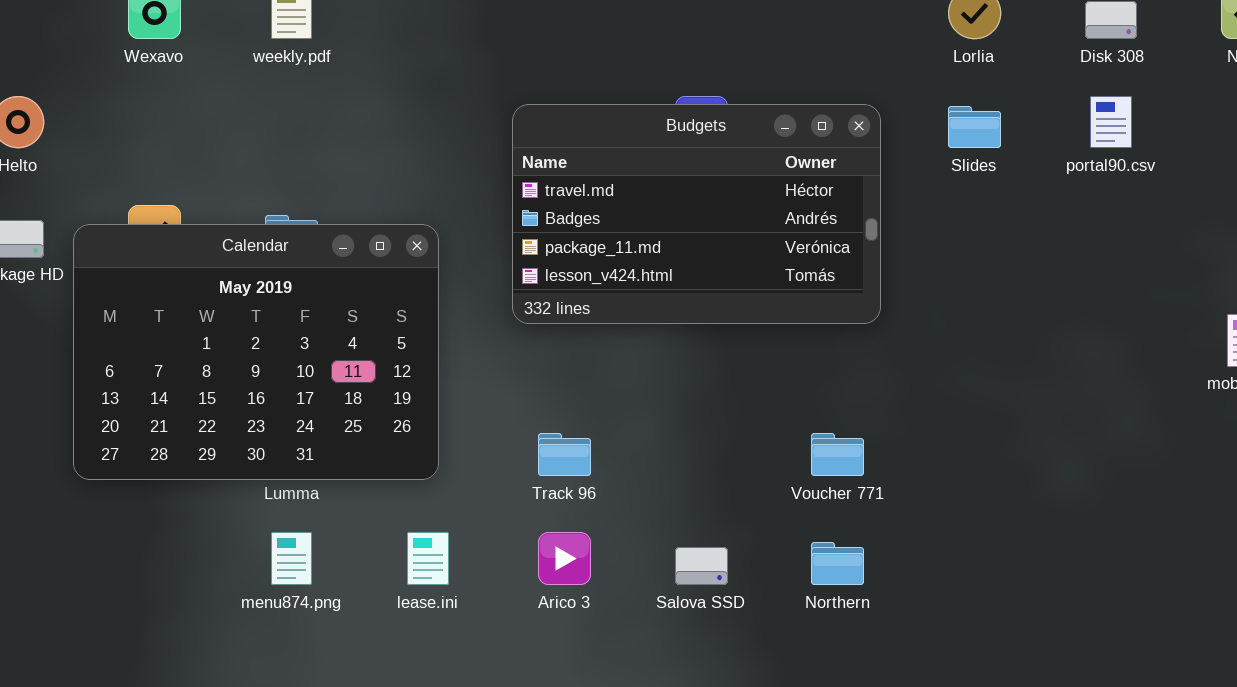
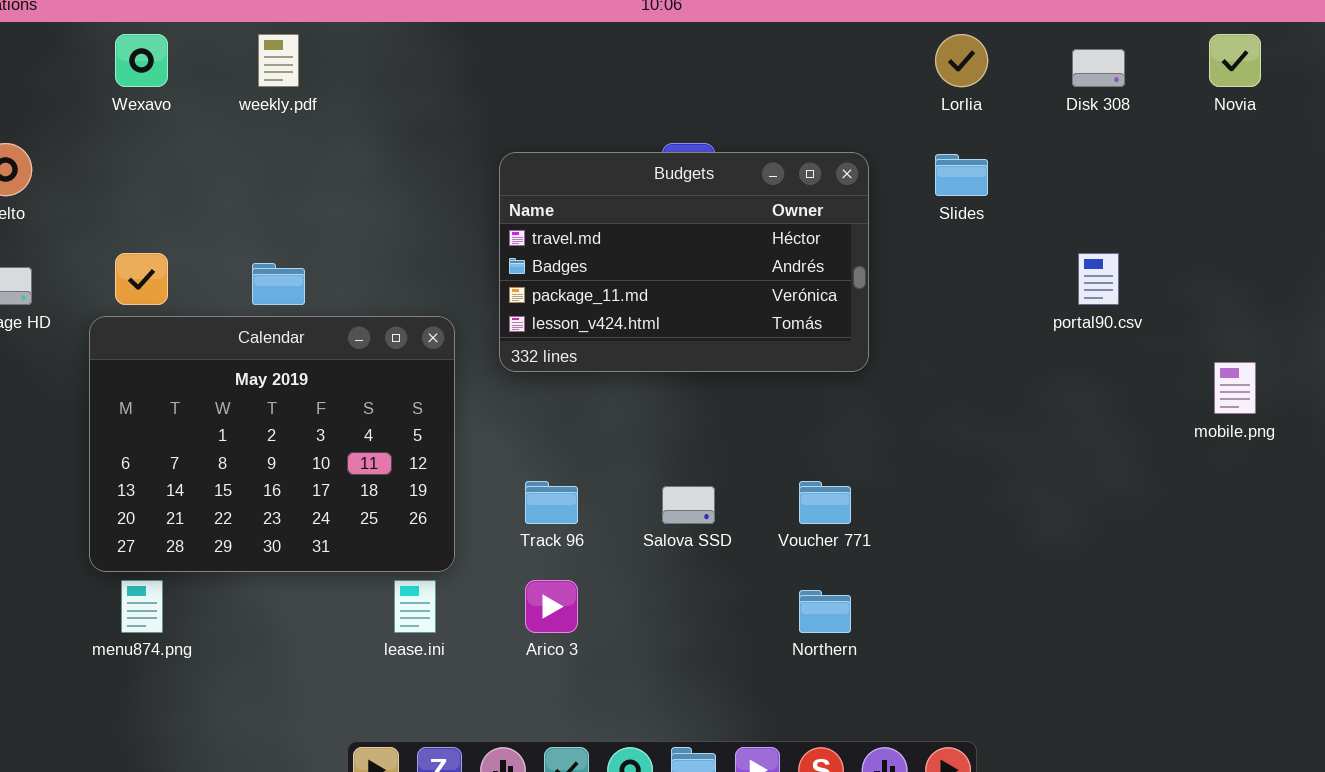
portal90.csv: [1090,96,1132,148] -> [1078,253,1119,305], moved
Calendar: [73,224,439,480] -> [89,316,455,572], moved
menu874.png: [271,532,312,585] -> [121,580,163,633], moved
Salova SSD: [675,547,728,585] -> [662,486,715,524], moved

